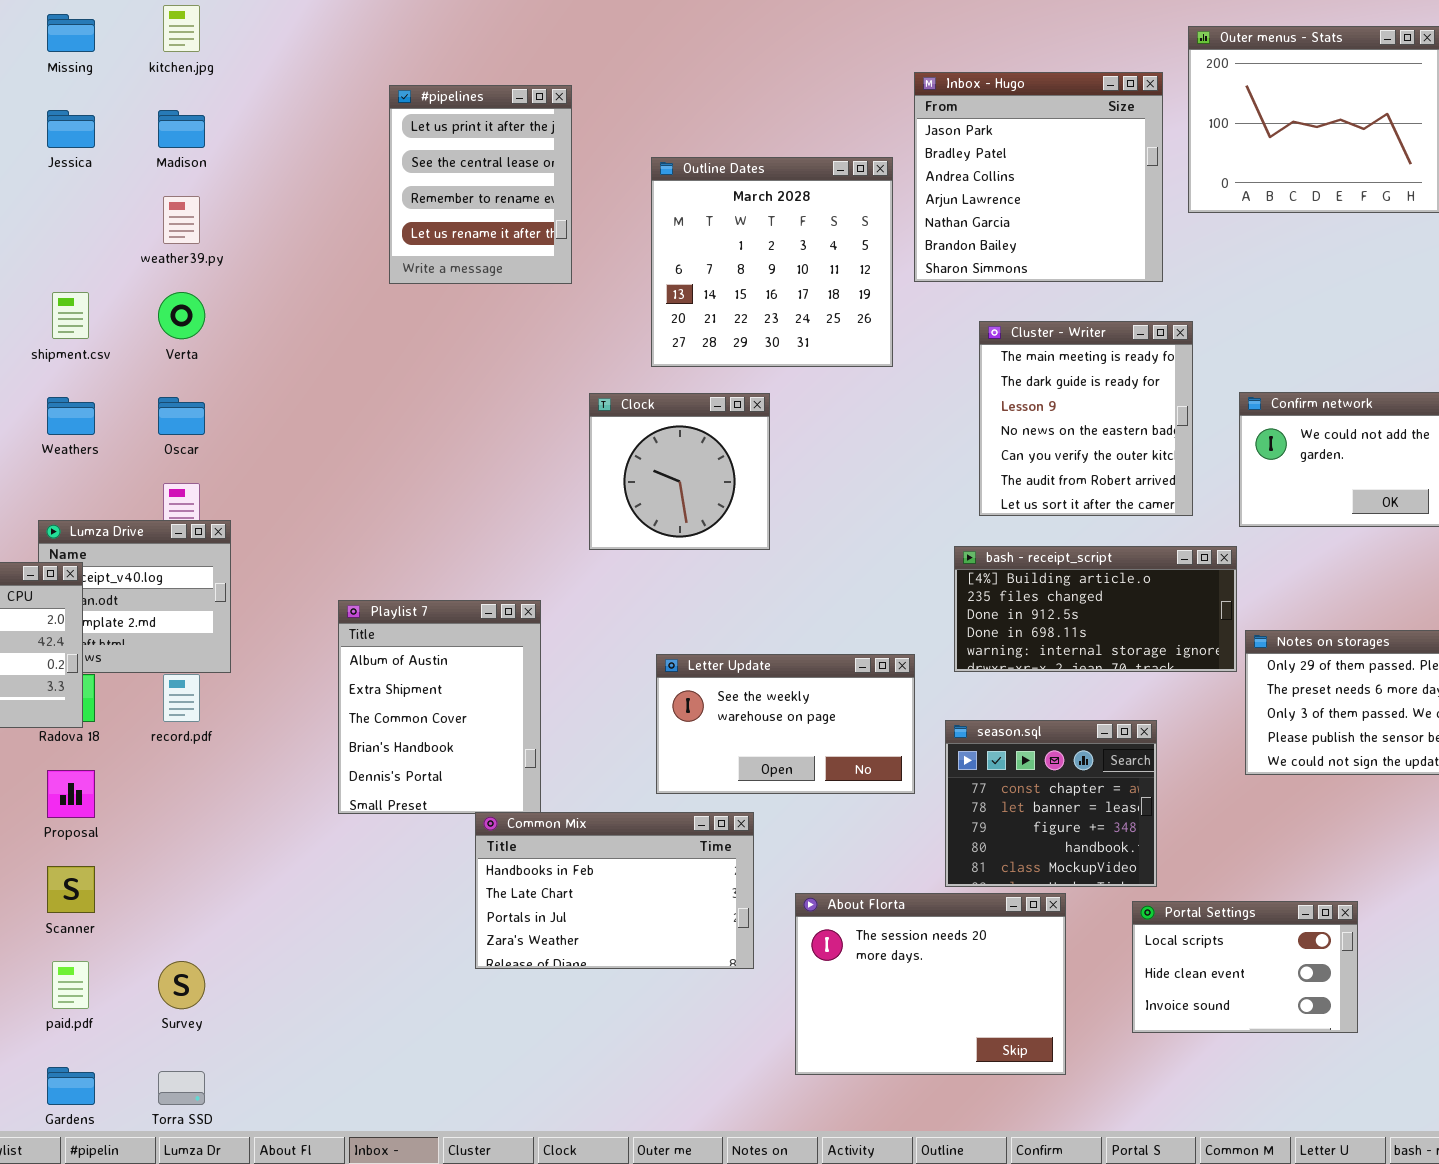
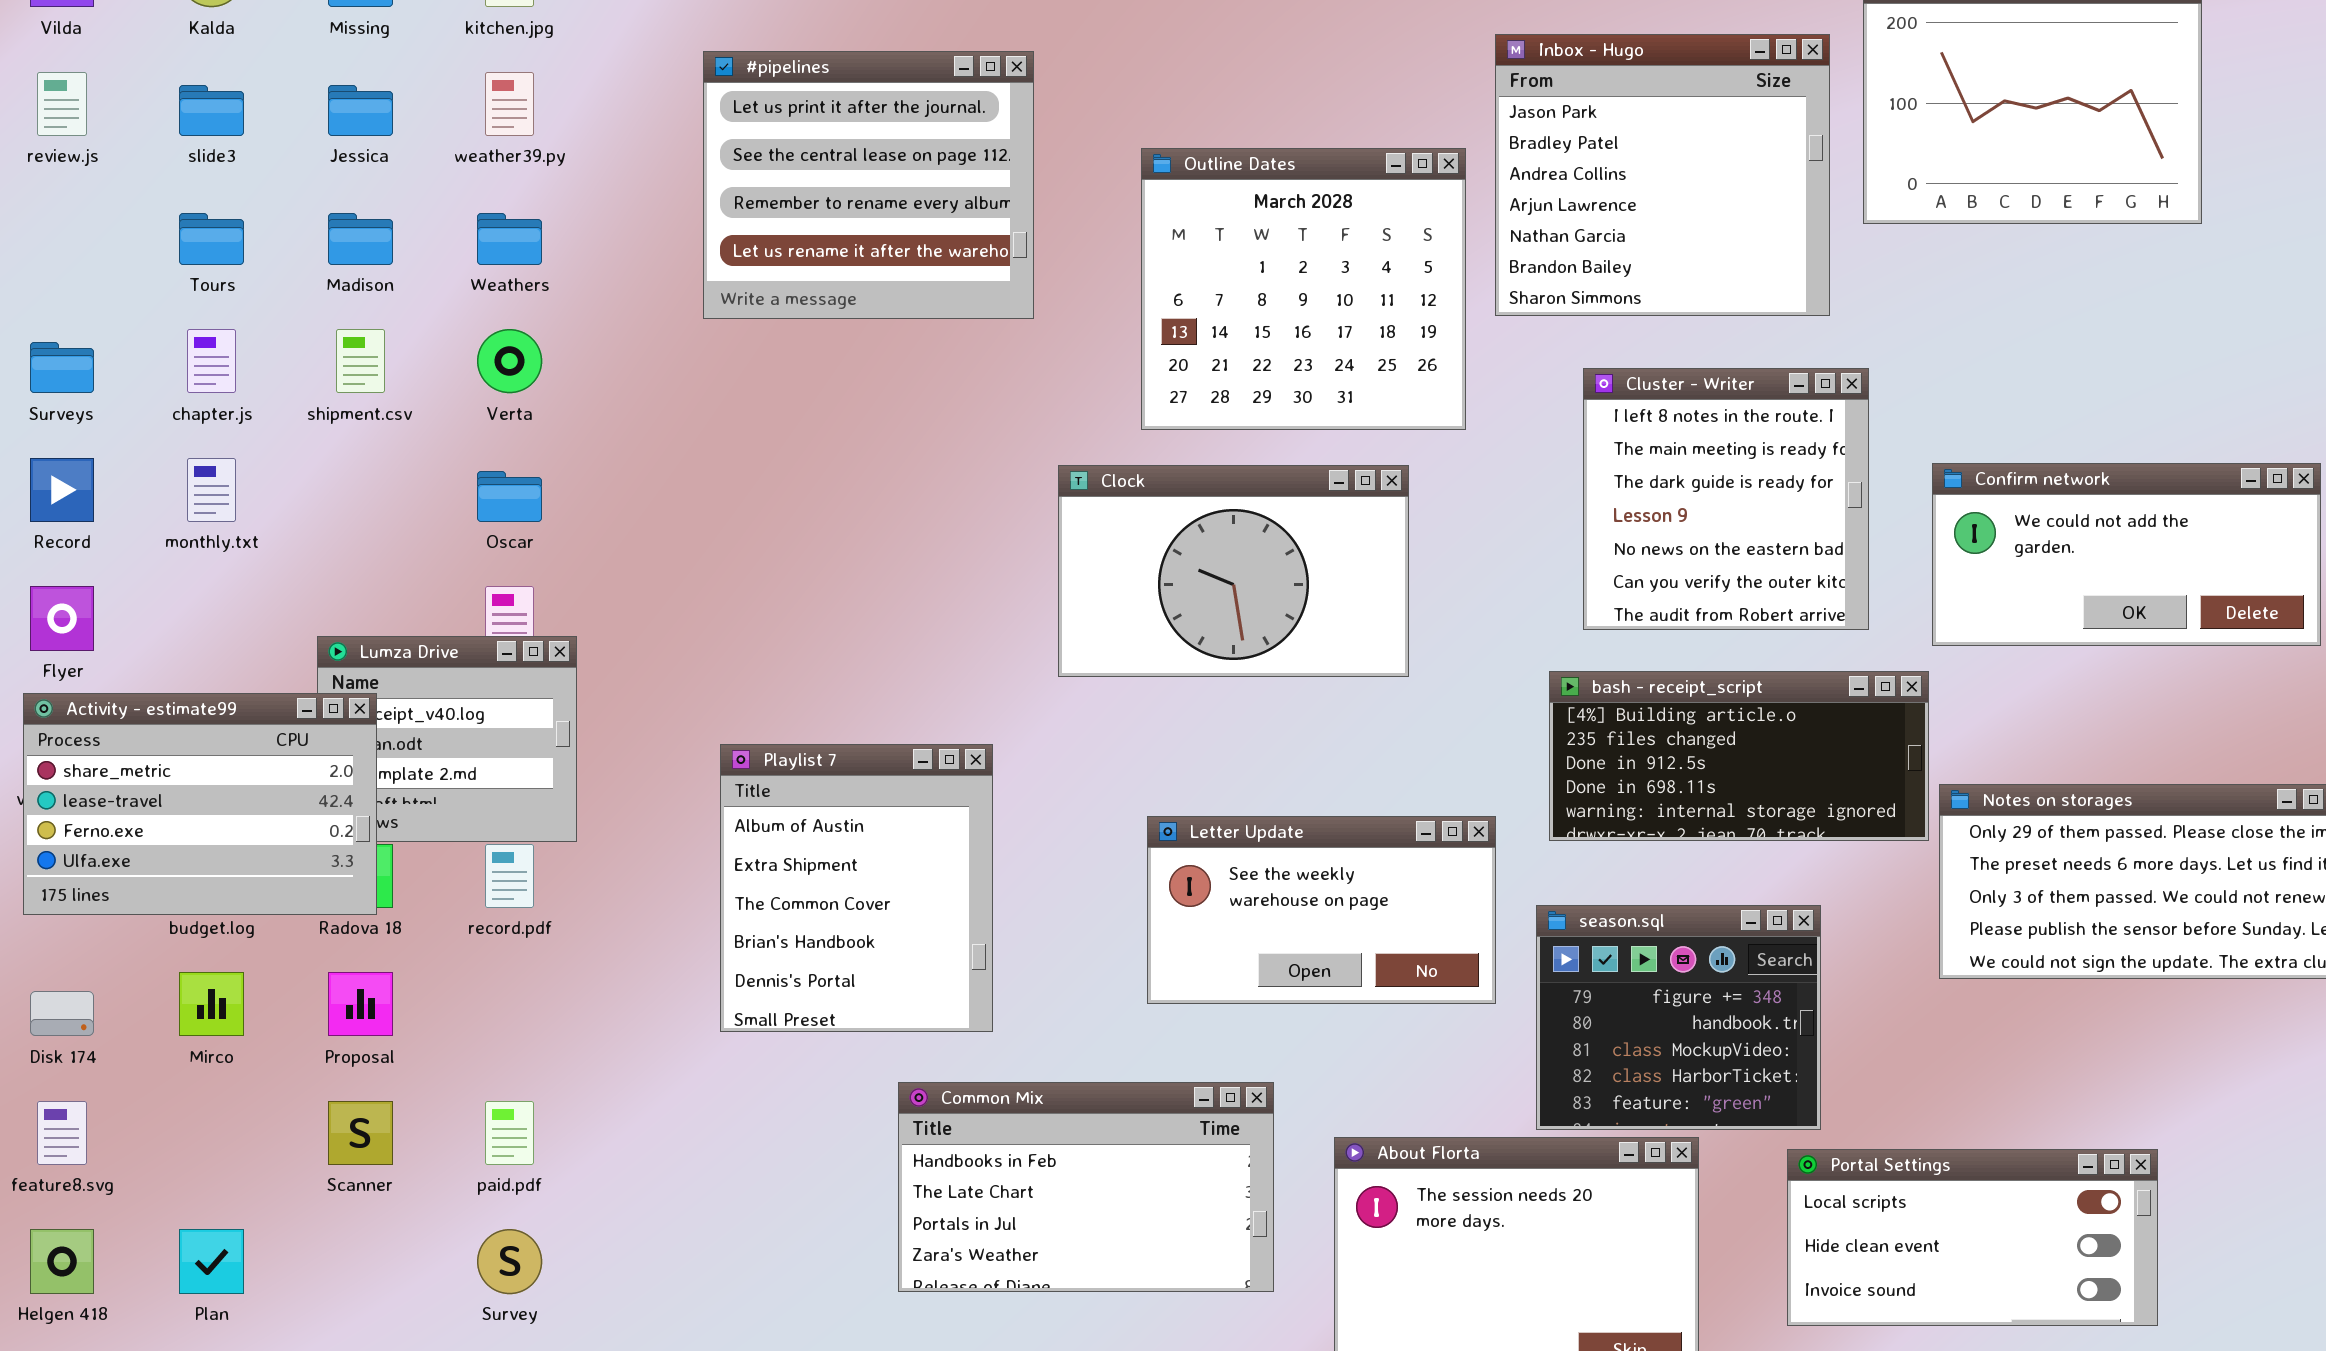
#pipelines: [389,85,572,284] -> [703,51,1034,319], resized
Madison: [158,110,205,148] -> [328,213,393,265], moved
weather39.py: [163,196,200,244] -> [485,72,534,136], moved
Cluster - Writer: [979,321,1193,516] -> [1583,368,1869,630], scrolled up 1 row
Clock: [589,393,770,550] -> [1058,465,1409,677], resized
Weathers: [47,397,95,435] -> [477,213,542,265], moved
season.sql: [945,720,1157,887] -> [1536,905,1821,1130], scrolled down 2 rows
Common Mix: [475,812,754,969] -> [898,1082,1274,1292], moved
Portal Settings: [1132,901,1358,1033] -> [1787,1149,2158,1326], resized
paid.pdf: [52,961,89,1009] -> [485,1101,534,1165], moved

